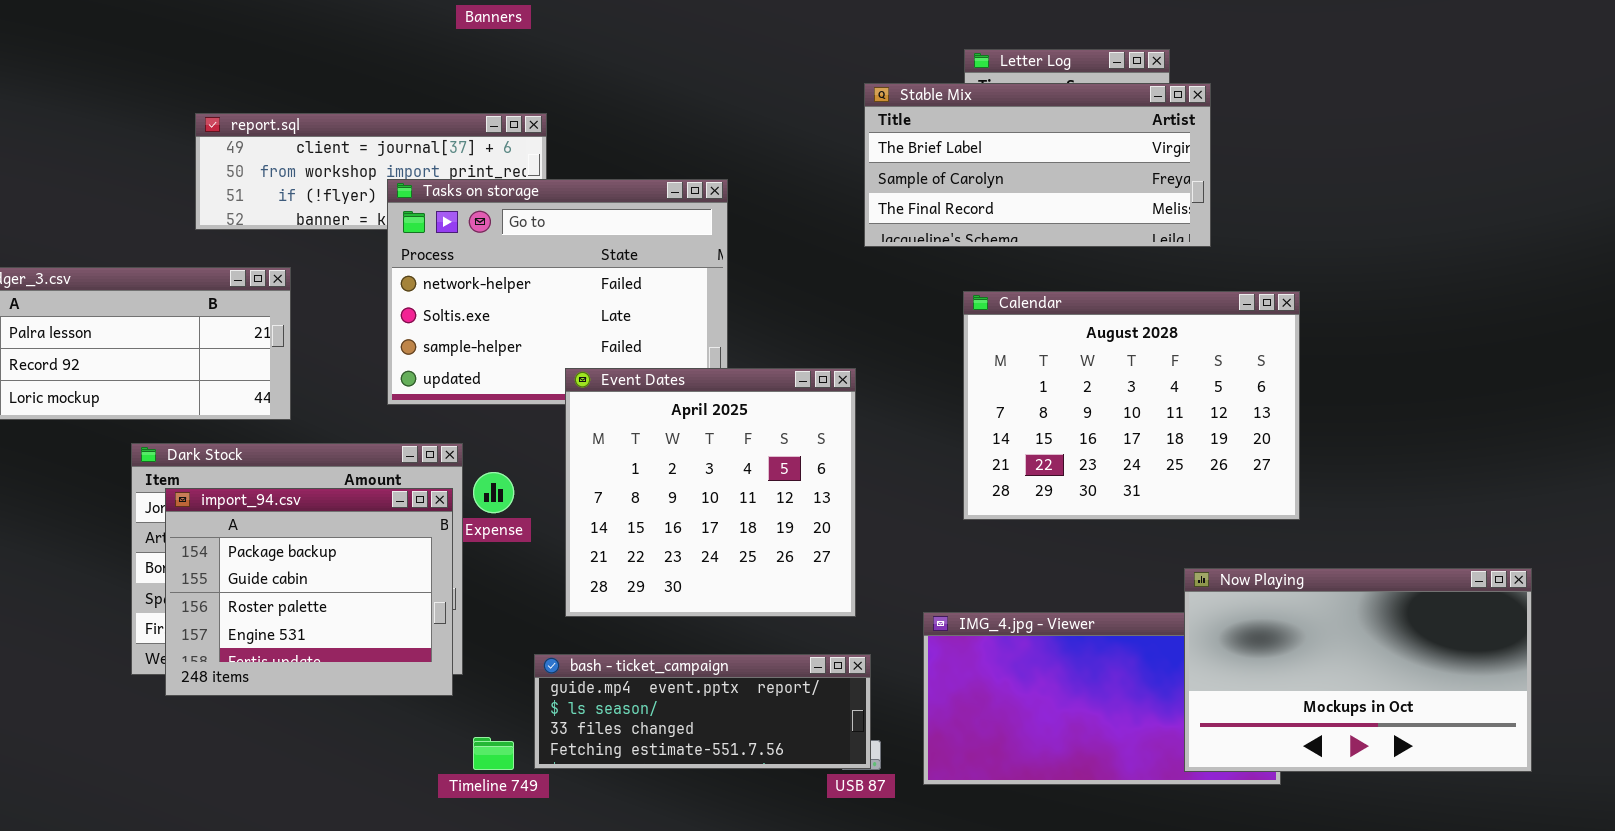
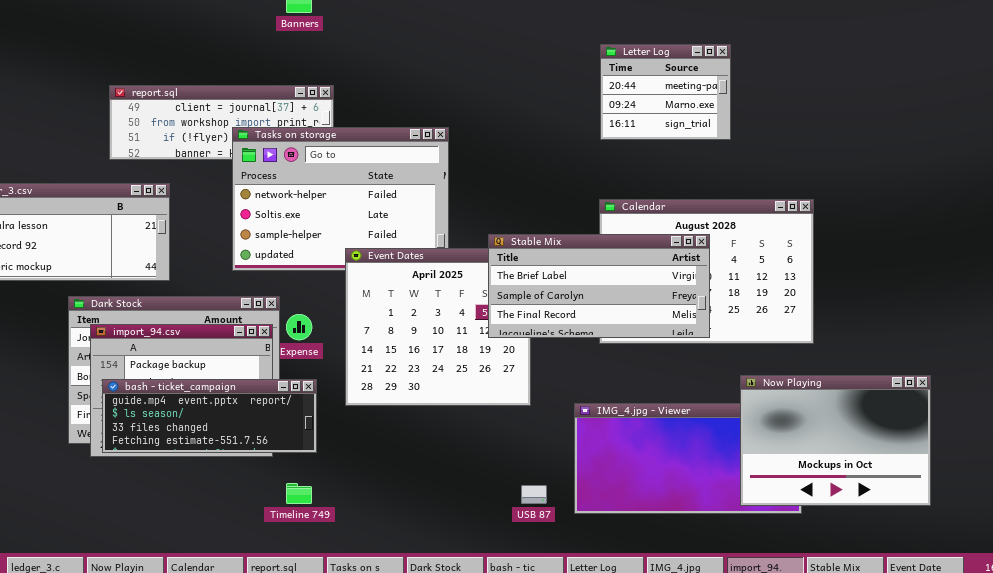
Stable Mix: [864,83,1211,247] -> [488,234,710,338], moved
Now Playing: [1184,568,1532,772] -> [740,375,931,506], resized
bash - ticket_campaign: [534,654,871,769] -> [102,379,317,453], moved

